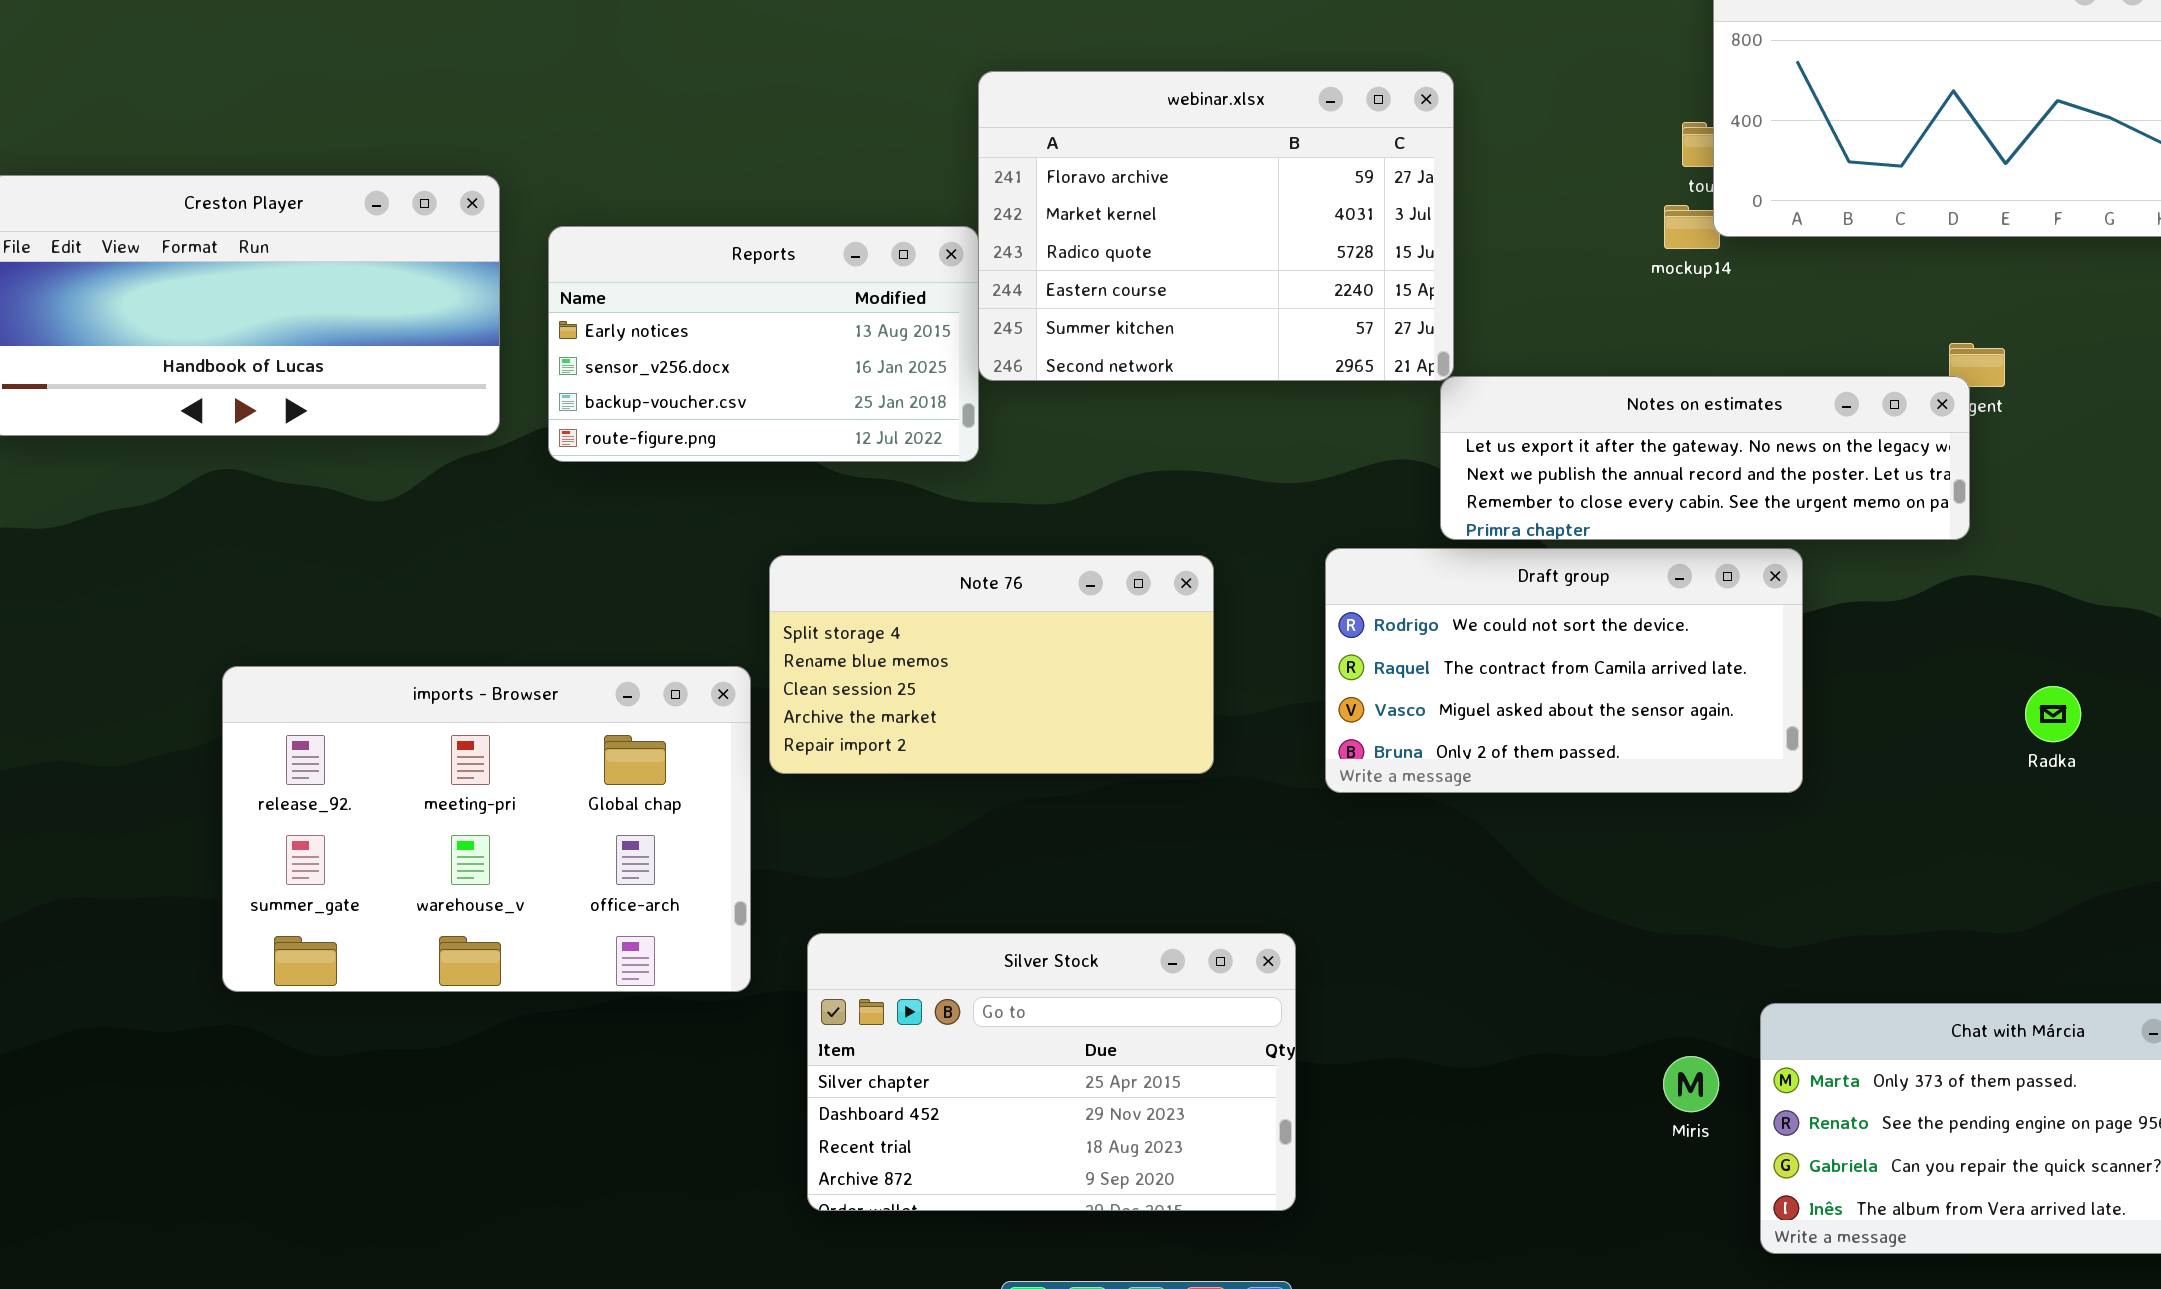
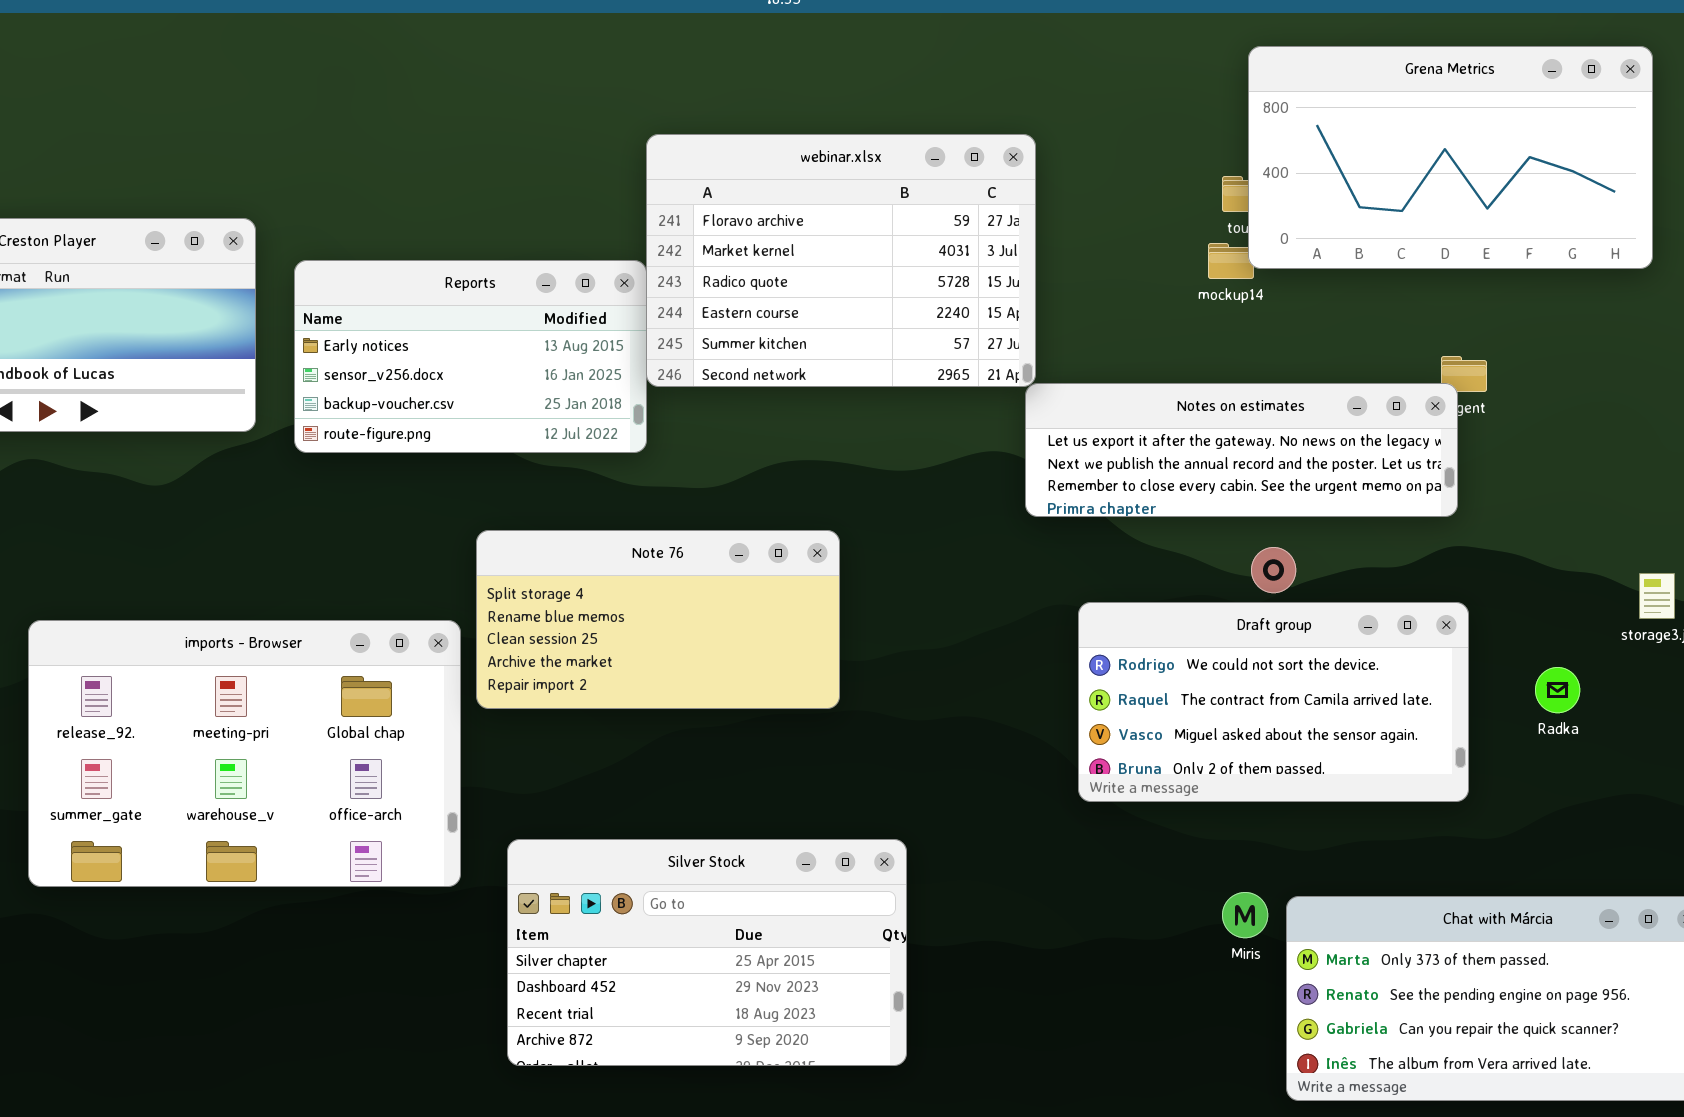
Draft group: [1325,548,1803,793] -> [1078,602,1469,802], moved
Radka: [2025,686,2081,742] -> [1535,667,1580,713], moved
Miris: [1663,1056,1719,1112] -> [1222,892,1268,938], moved

